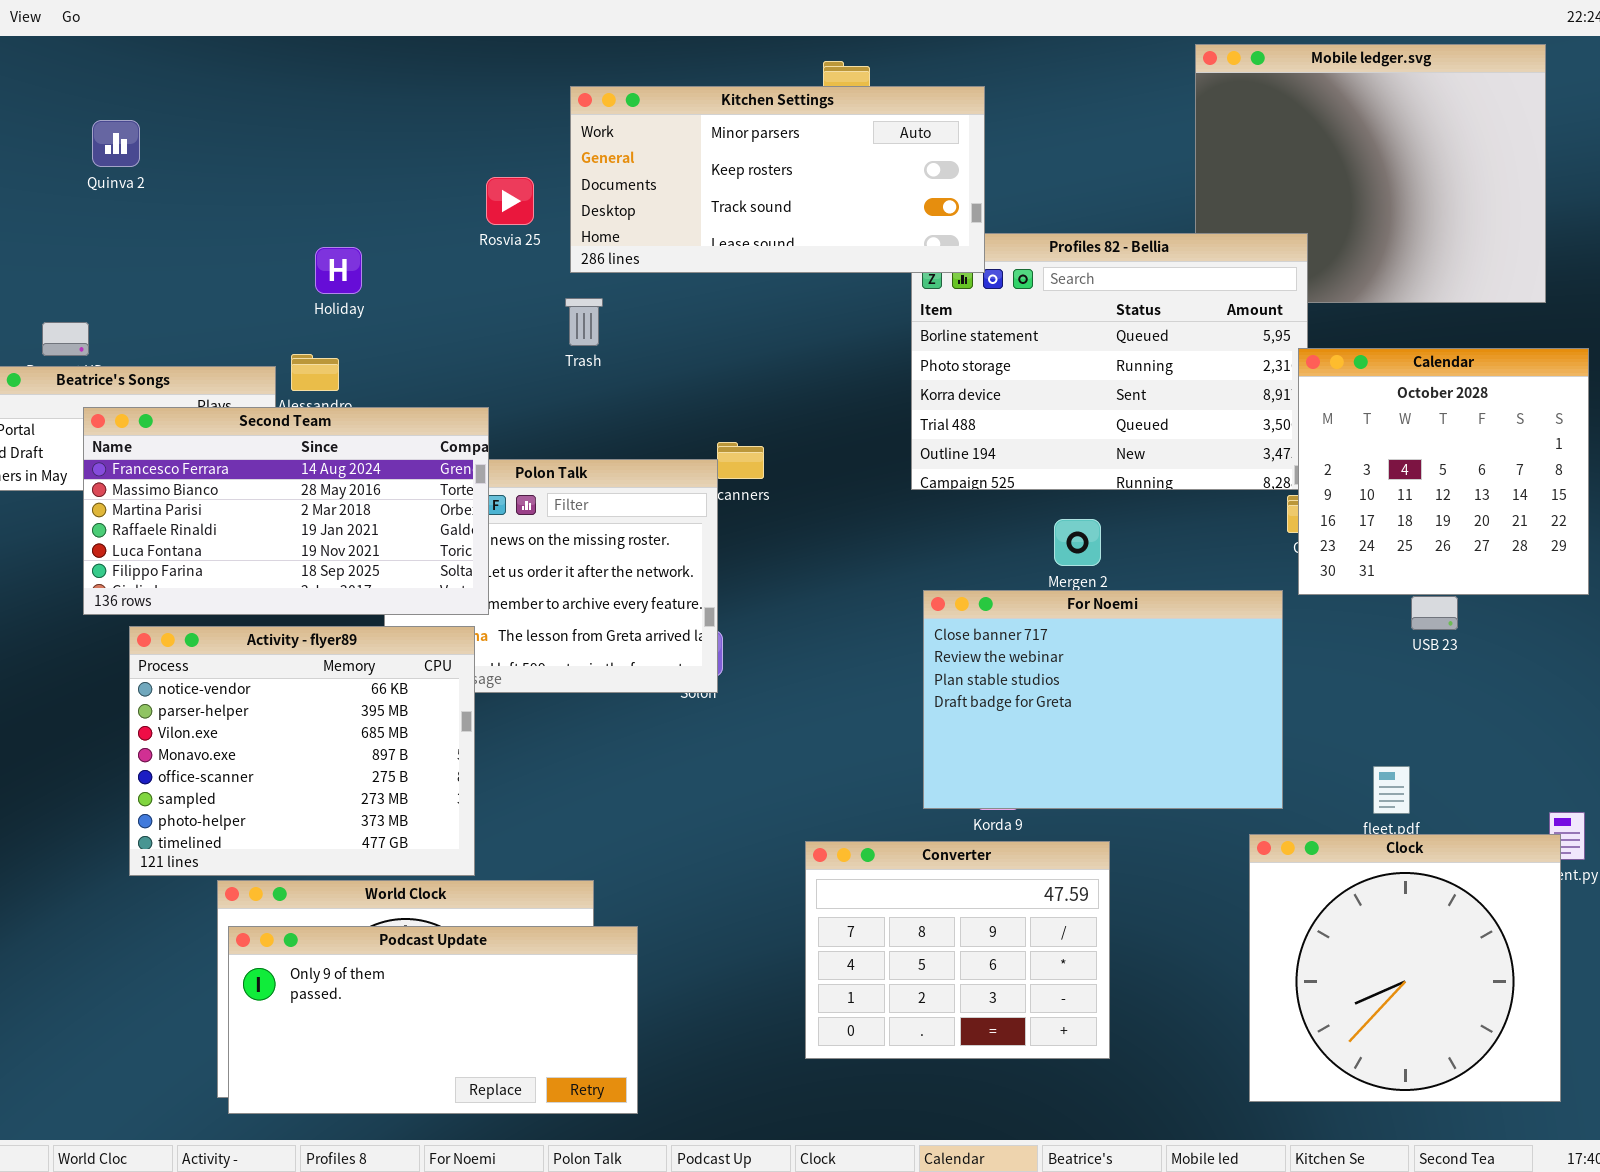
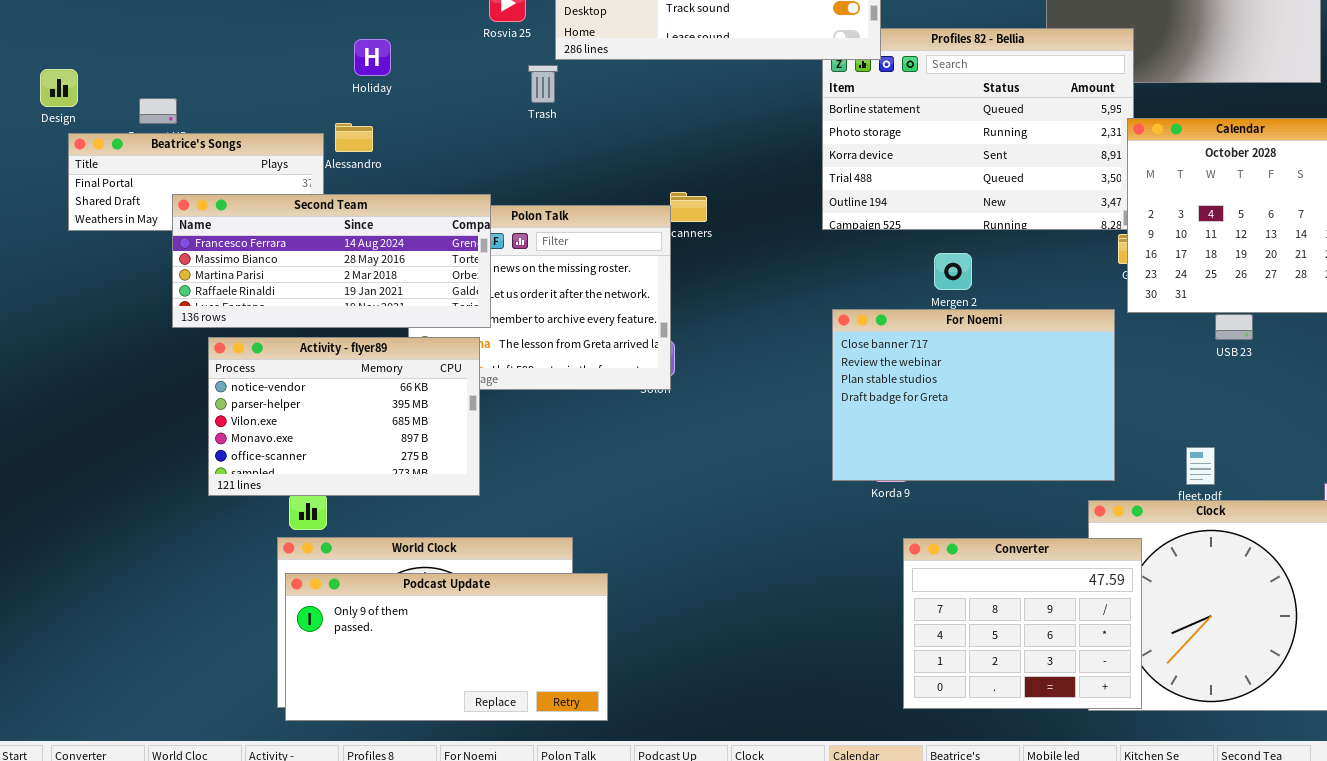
Trash: [565,298,603,346] -> [528,65,558,103], moved
Second Team: [83,407,489,615] -> [172,194,491,328], resized
Activity - flyer89: [129,626,475,876] -> [208,337,480,496], resized
Converter: [805,841,1110,1059] -> [903,538,1142,709], moved

